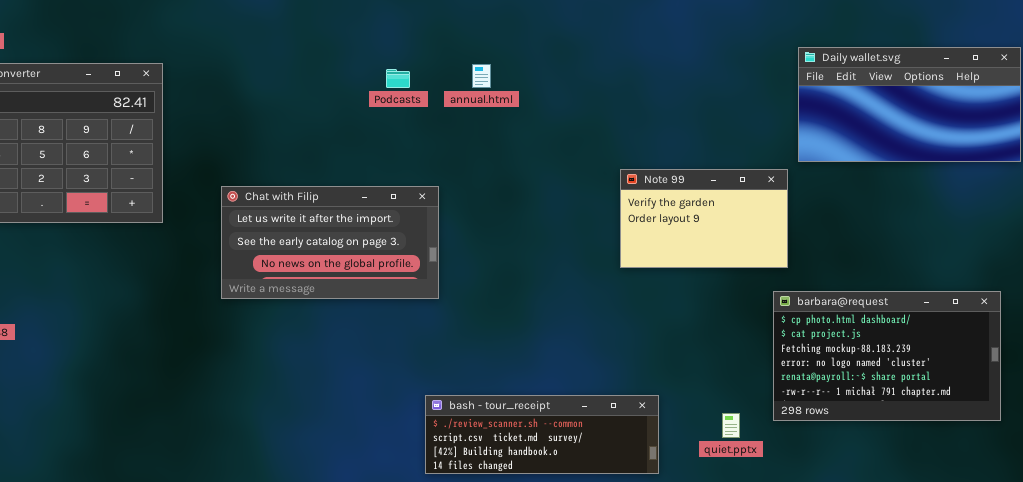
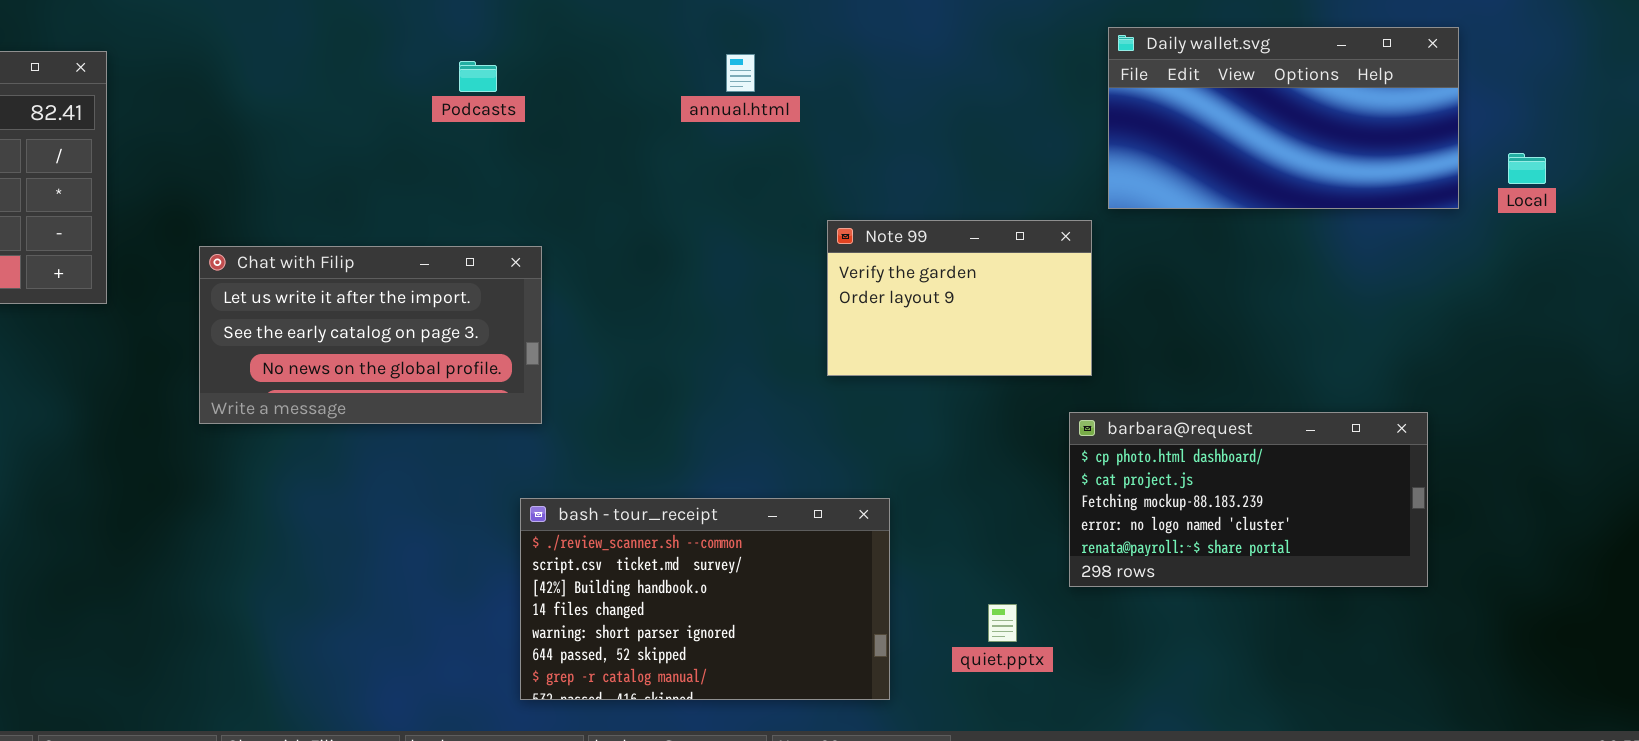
annual.html: [472,64,491,88] -> [726,54,755,92], moved
barbara@request: [773,291,1001,421] -> [1069,412,1428,587], resized
bash - tour_receipt: [425,395,659,474] -> [520,498,890,700], resized

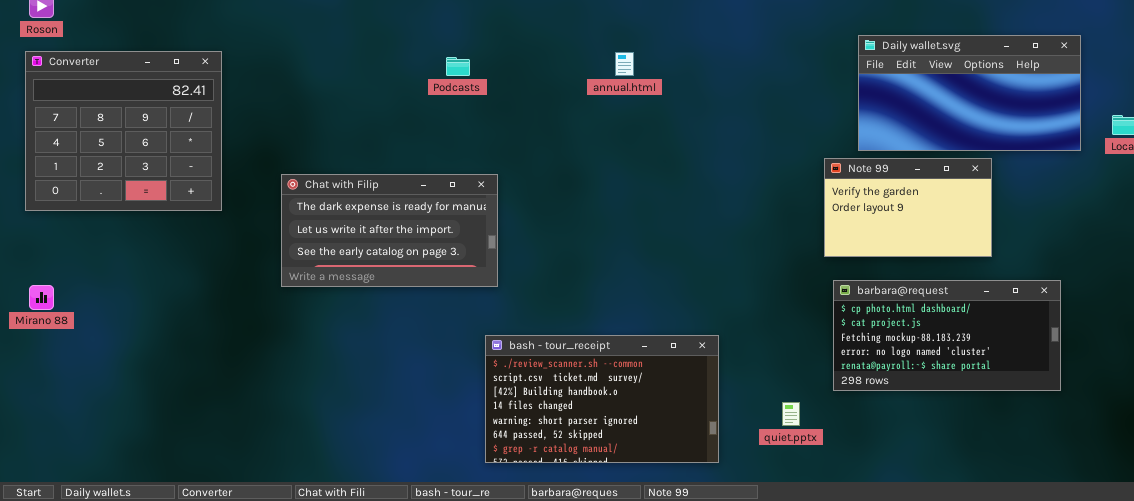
Note 99: [827,220,1092,376] -> [824,158,992,257], moved
Chat with Filip: [199,246,542,424] -> [281,174,498,287], scrolled up 1 row

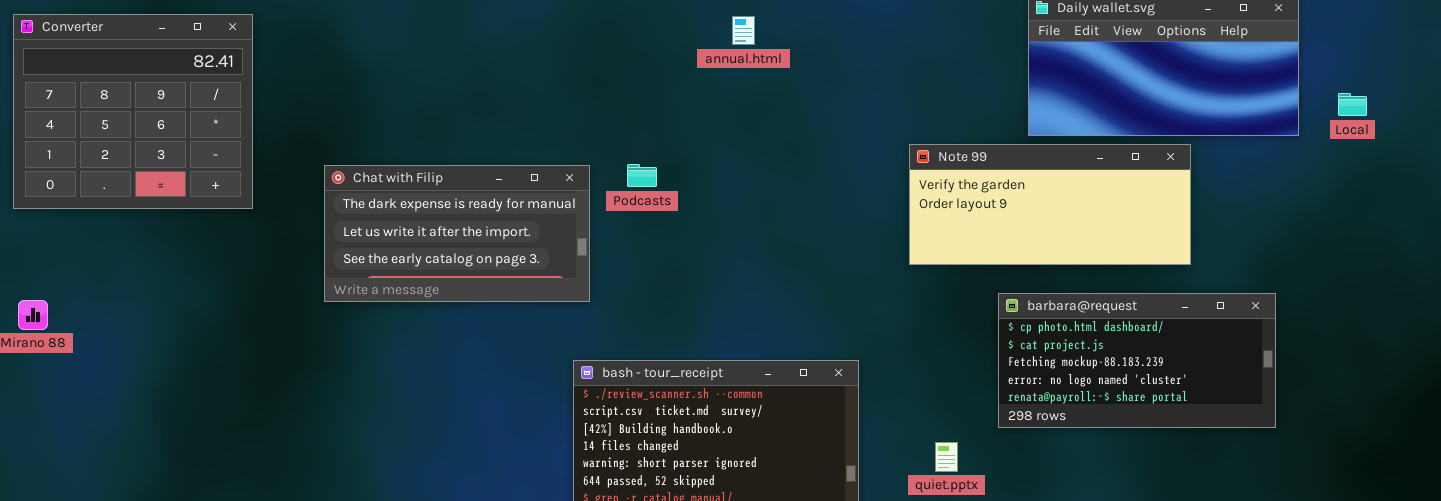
Podcasts: [446,57,470,76] -> [627,164,657,187], moved
Note 99: [824,158,992,257] -> [909,144,1191,265], resized

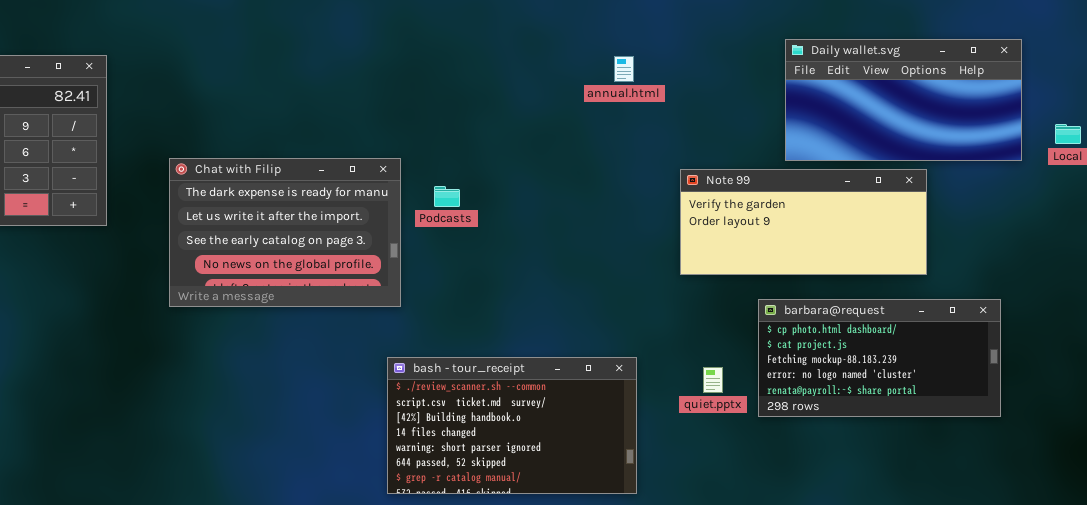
annual.html: [732,16,755,45] -> [614,56,634,82], moved
Chat with Filip: [324,165,590,302] -> [169,158,401,307], resized
quiet.pptx: [935,442,958,472] -> [703,367,723,393], moved

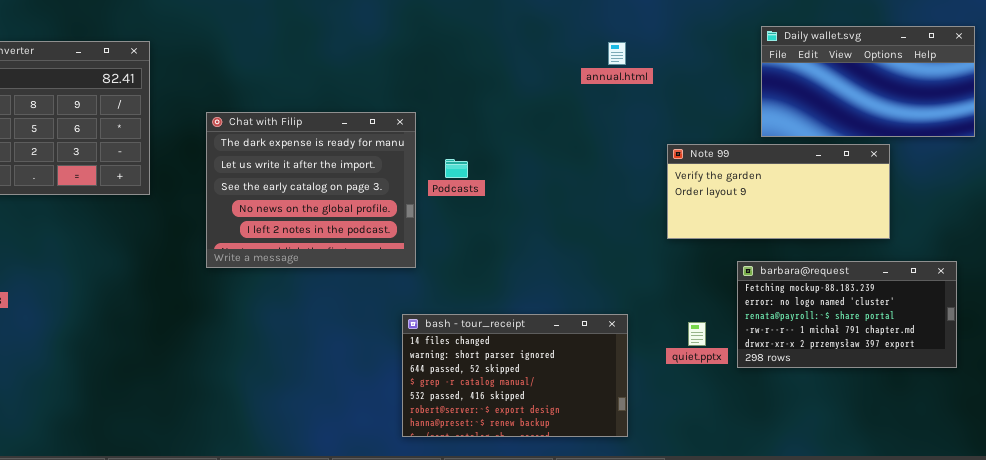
Chat with Filip: [169,158,401,307] -> [206,112,416,268], resized
barbara@request: [758,299,1001,417] -> [737,261,957,368], scrolled down 2 rows
bash - tour_receipt: [387,357,637,494] -> [402,314,628,437], scrolled down 3 rows

